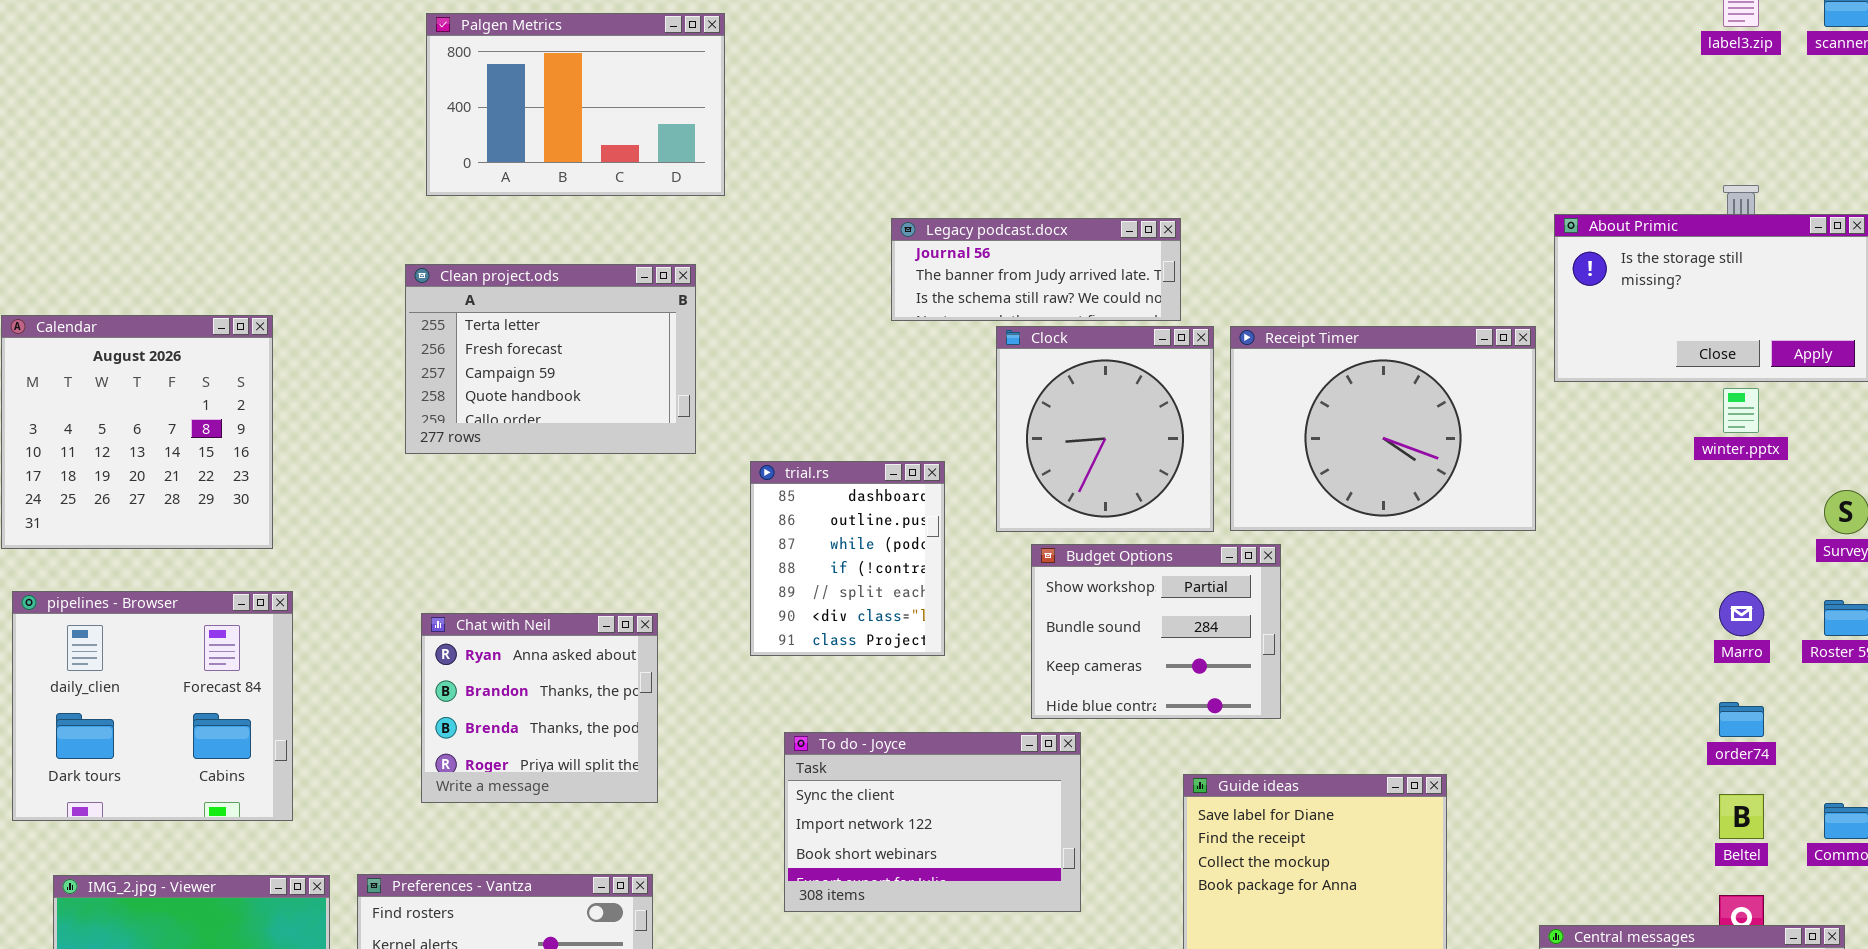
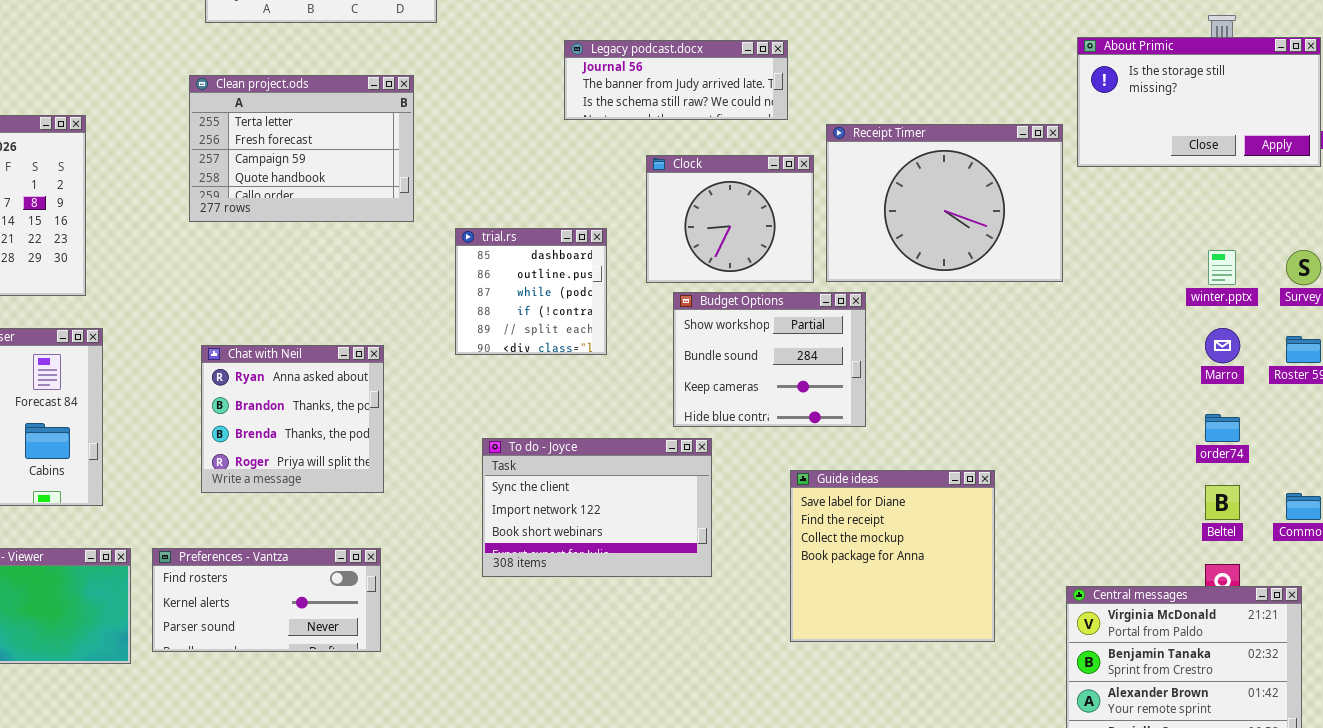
Clock: [996,326,1214,532] -> [646,155,814,283], resized
winter.pptx: [1723,388,1759,433] -> [1208,250,1236,285], moved
trial.rs: [750,461,945,656] -> [455,228,607,355], resized

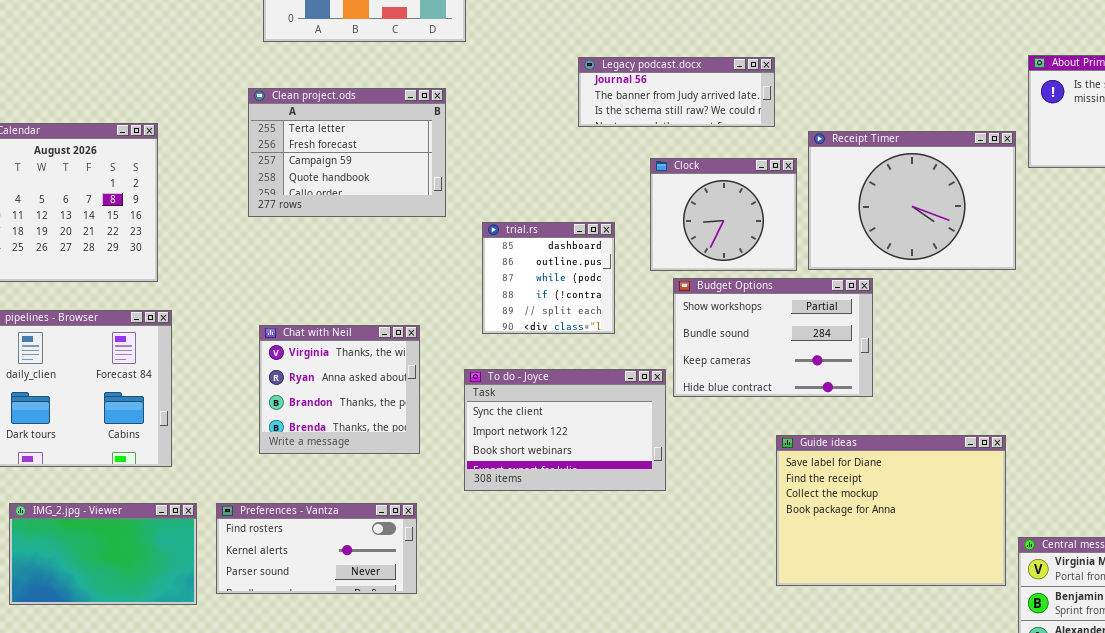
Budget Options: [673,292,866,427] -> [673,278,873,397], resized
Chat with Neil: [201,345,384,493] -> [259,325,420,454], scrolled up 1 row
To do - Joyce: [482,438,712,577] -> [464,369,666,491], moved
Guide ideas: [790,470,995,642] -> [776,435,1006,586], resized

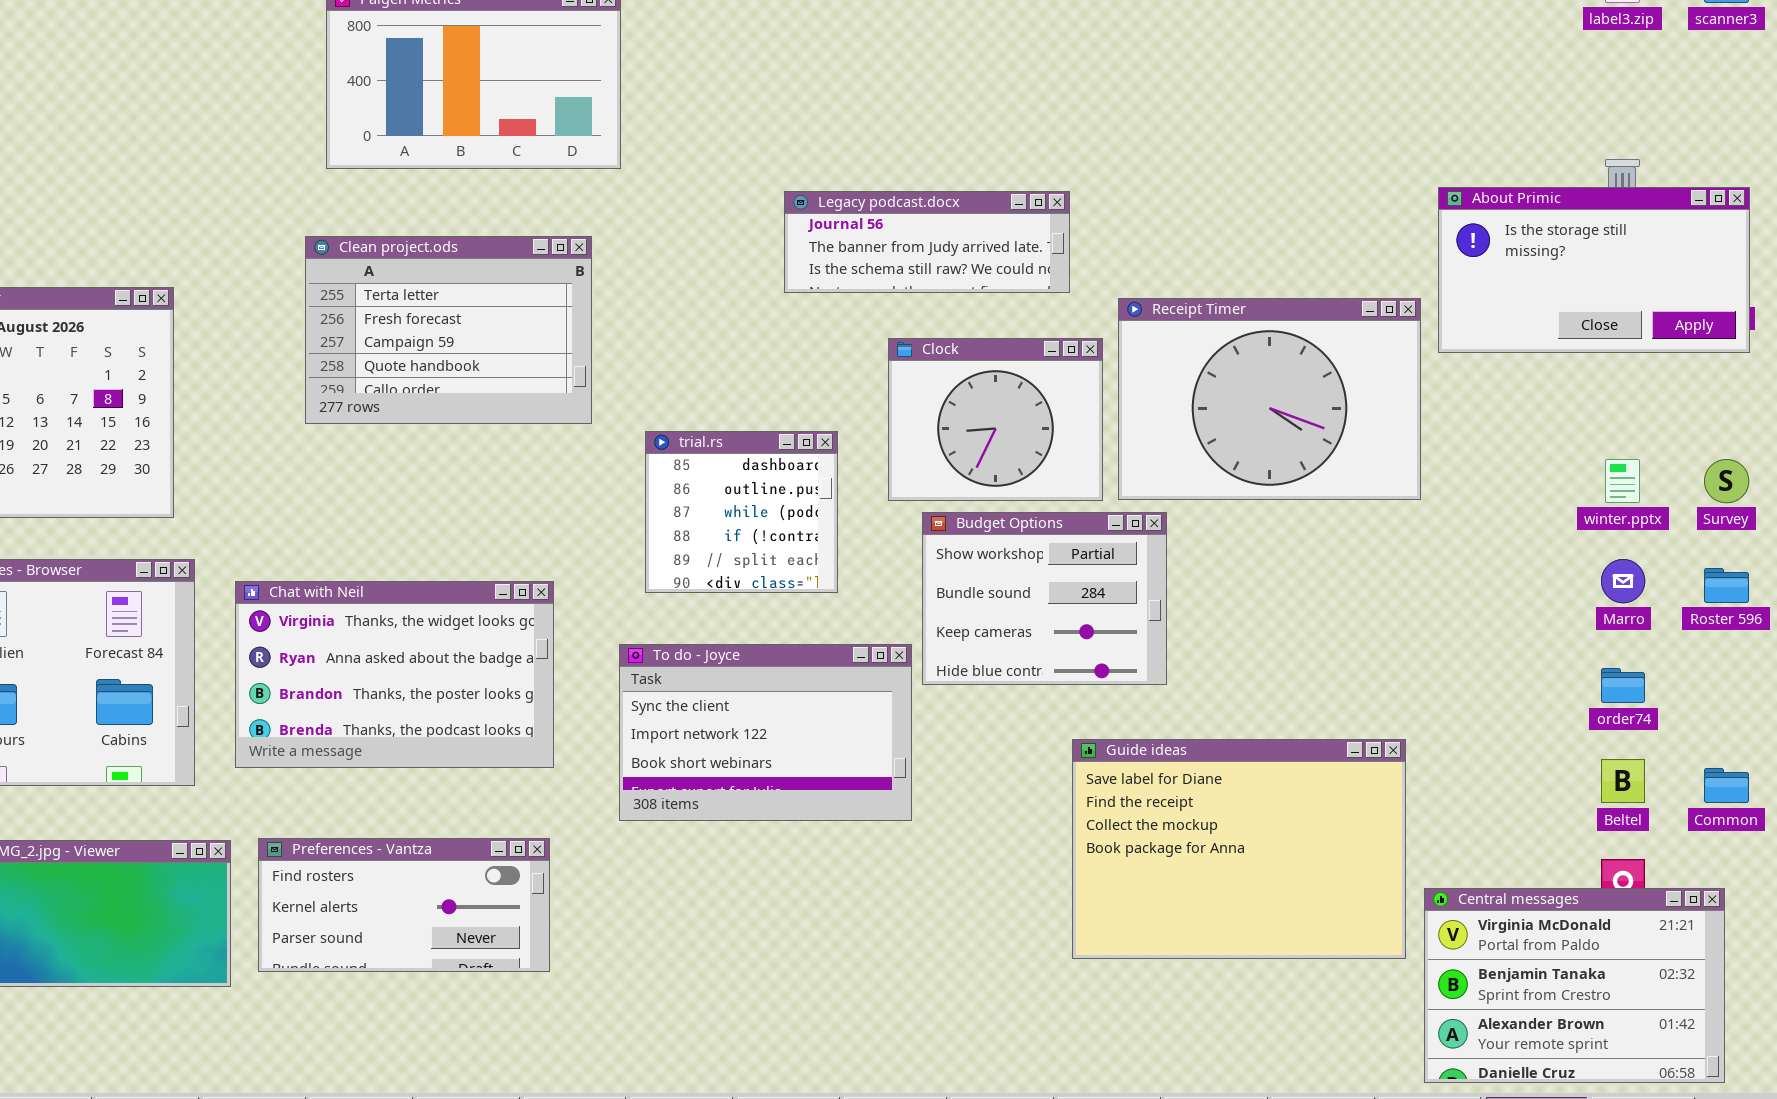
Budget Options: [673,278,873,397] -> [922,512,1167,685], resized
Chat with Neil: [259,325,420,454] -> [235,581,554,768], resized

